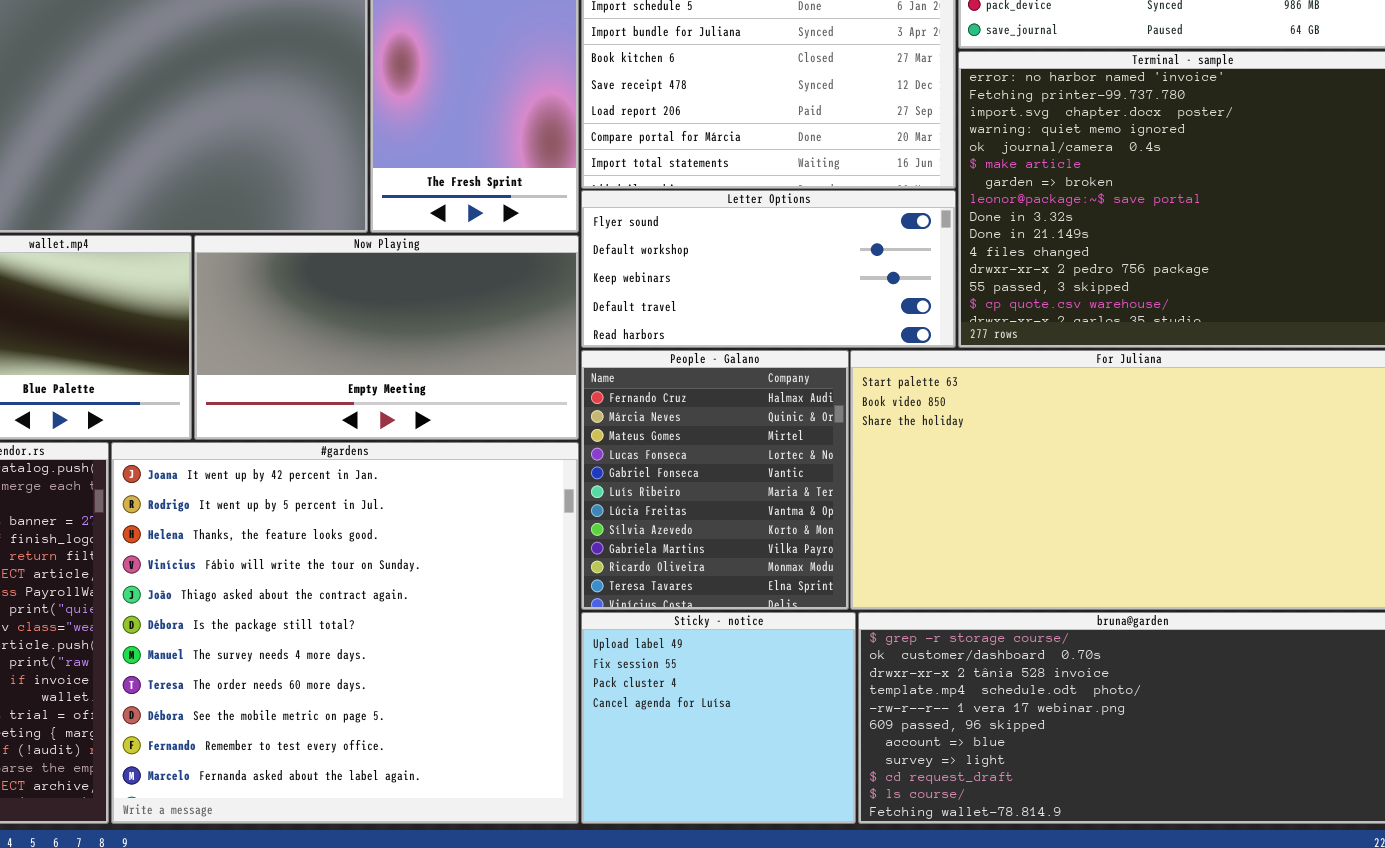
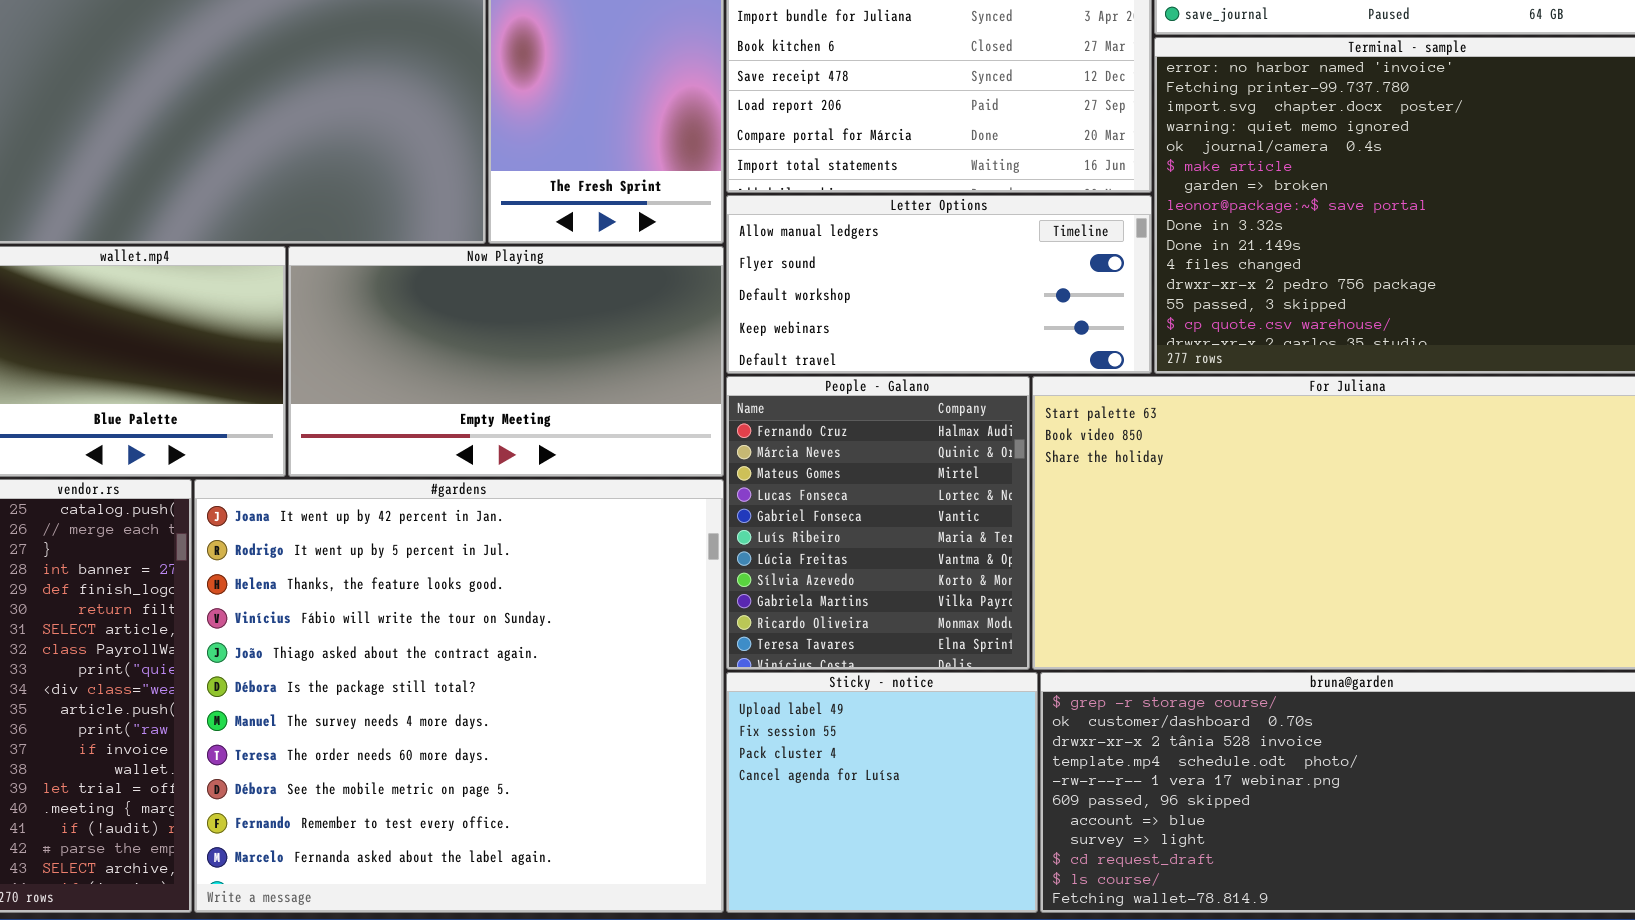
Letter Options: [581,190,956,348] -> [726,195,1152,374], scrolled up 1 row

